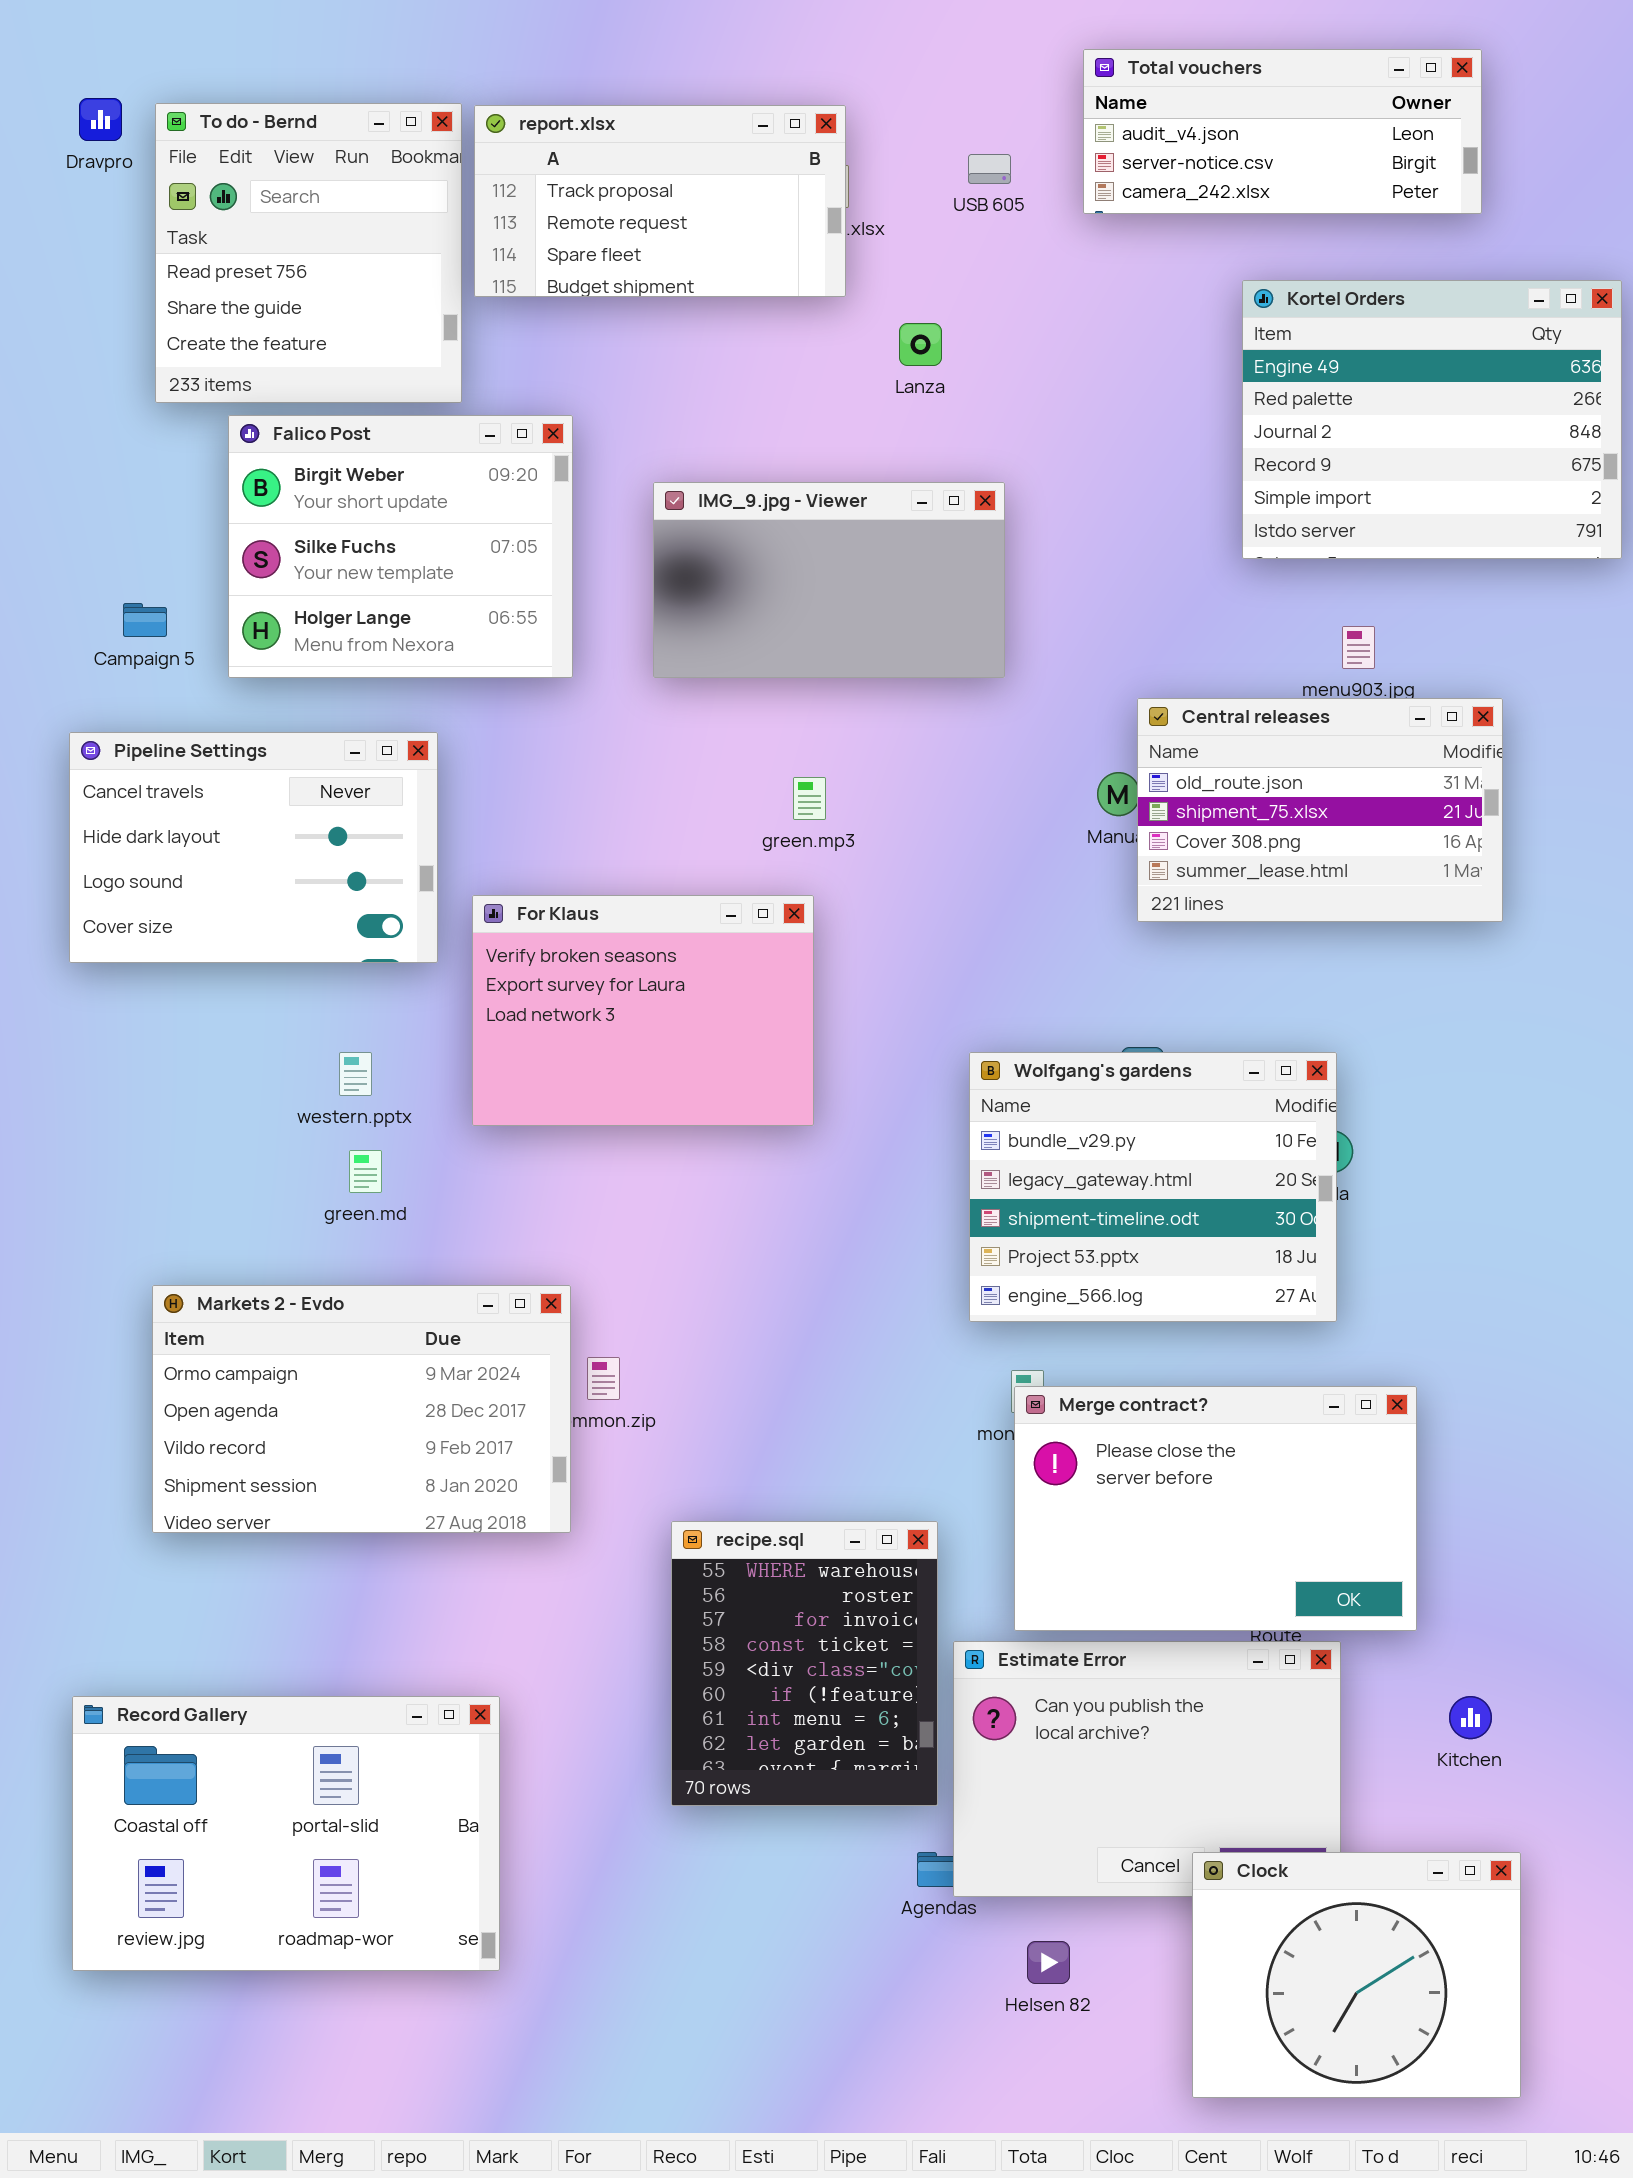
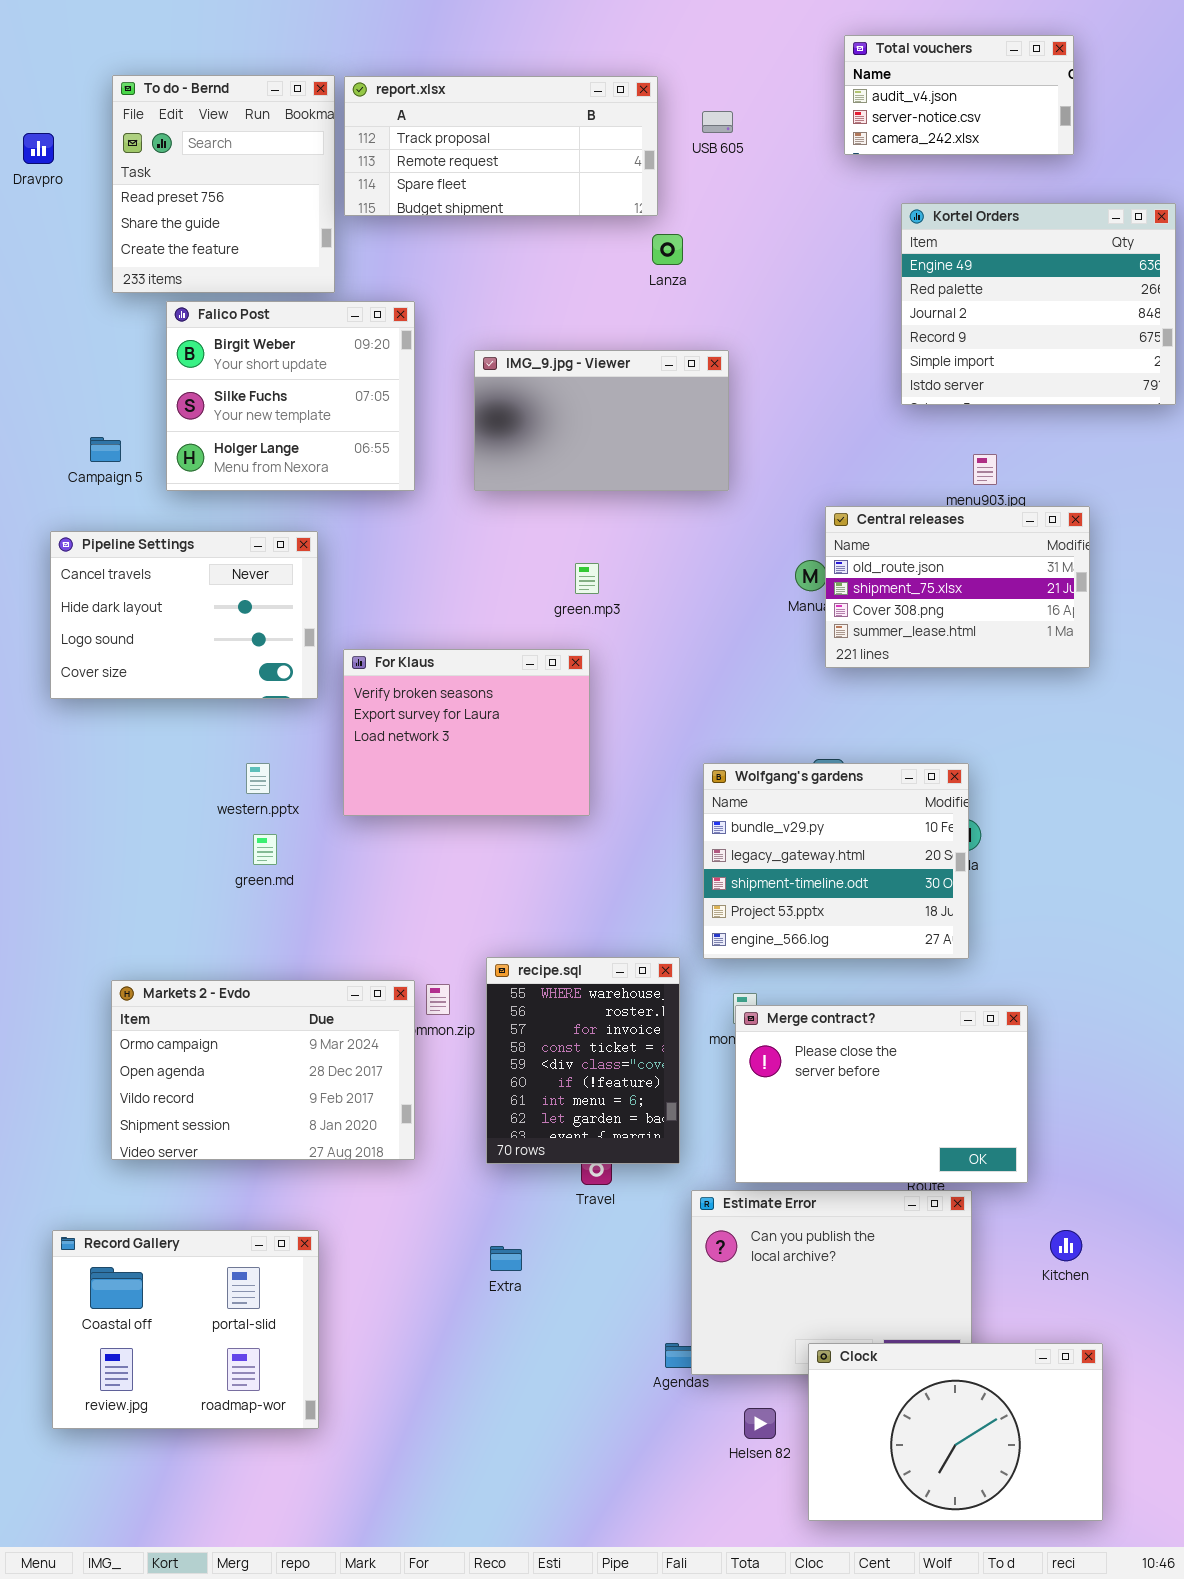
Total vouchers: [1083,49,1482,214] -> [844,35,1074,155], resized
Dravpro: [79,98,122,141] -> [23,133,54,164], moved
report.xlsx: [474,105,846,297] -> [344,76,658,216], resized
Markets 2 - Evdo: [152,1285,571,1533] -> [111,980,415,1160], moved
recipe.sql: [671,1521,938,1806] -> [486,957,680,1164], moved
Record Gallery: [72,1696,500,1971] -> [52,1230,319,1429], resized
Clock: [1192,1852,1521,2098] -> [808,1343,1103,1521], resized

